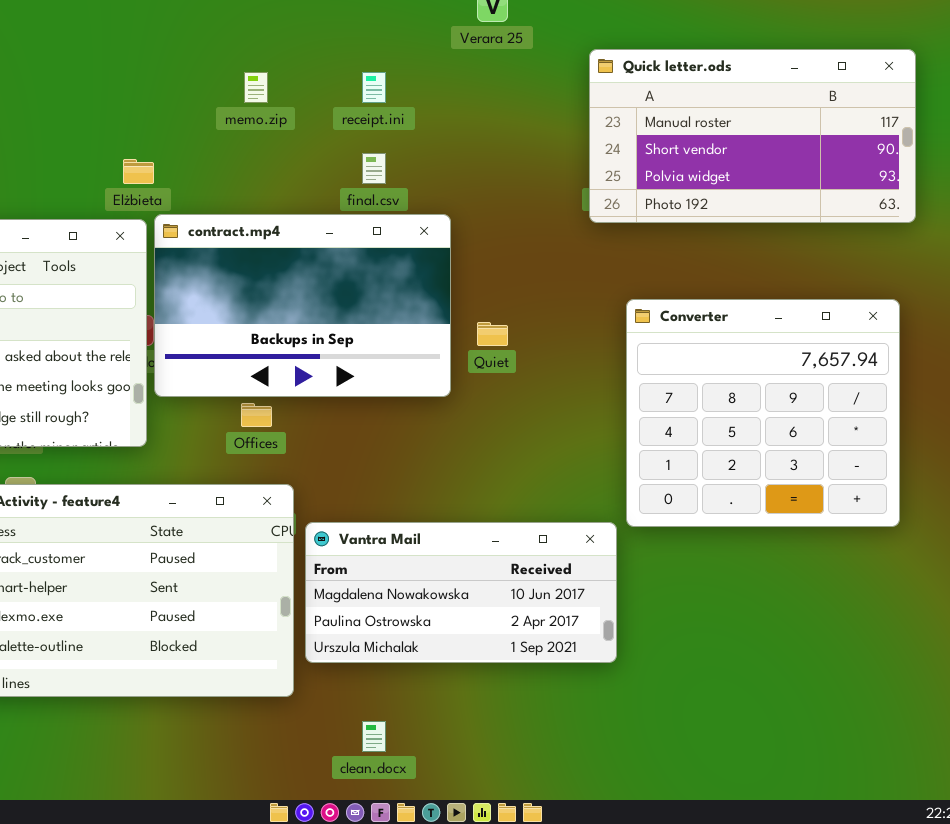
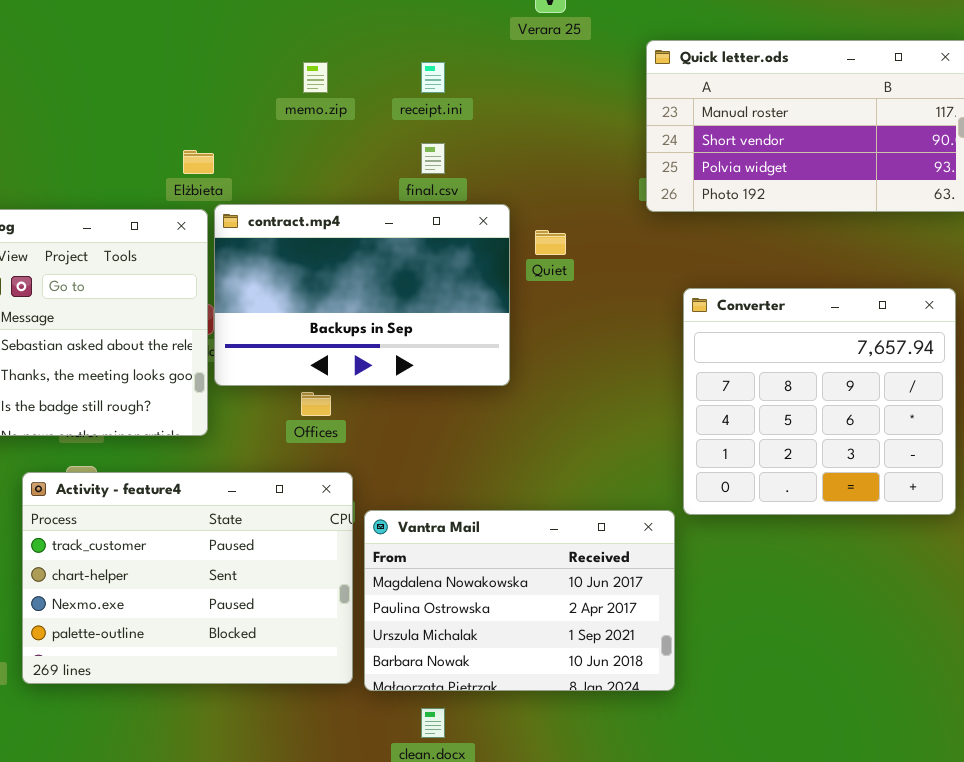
Quiet: [477,322,508,346] -> [535,230,566,255], moved
Vantra Mail: [305,522,617,663] -> [364,510,675,691], resized

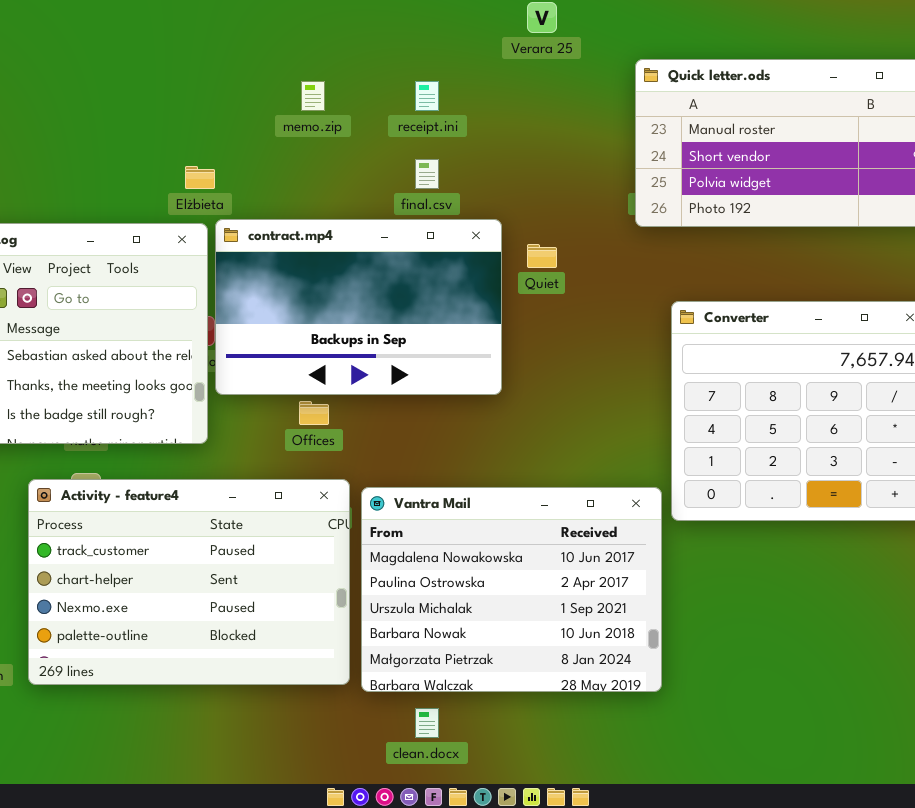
Vantra Mail: [364,510,675,691] -> [361,487,662,692], resized

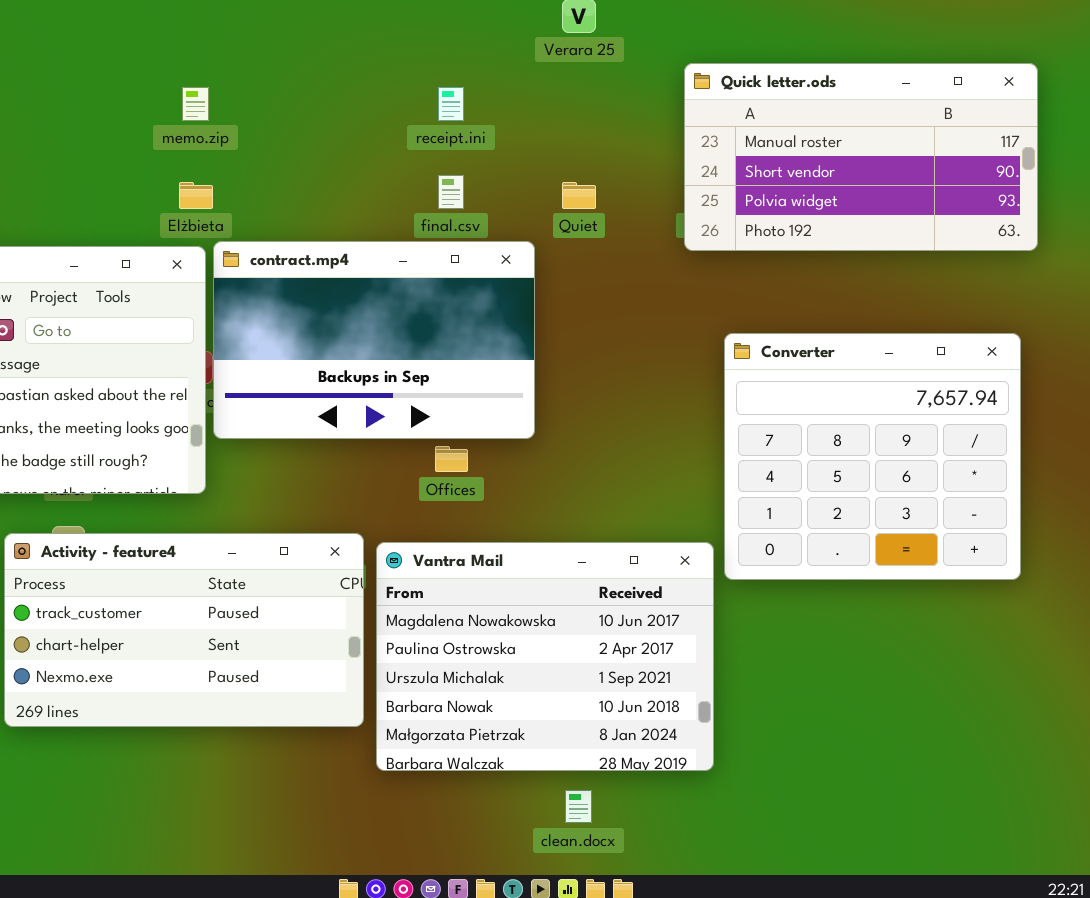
memo.zip: [301,81,325,111] -> [182,87,209,121], moved
Quiet: [527,244,557,268] -> [562,182,596,209], moved
Offices: [299,401,329,425] -> [435,446,468,472], moved
Activity - feature4: [28,479,350,685] -> [4,533,364,727], resized
clean.docx: [415,708,439,738] -> [565,790,592,823], moved

